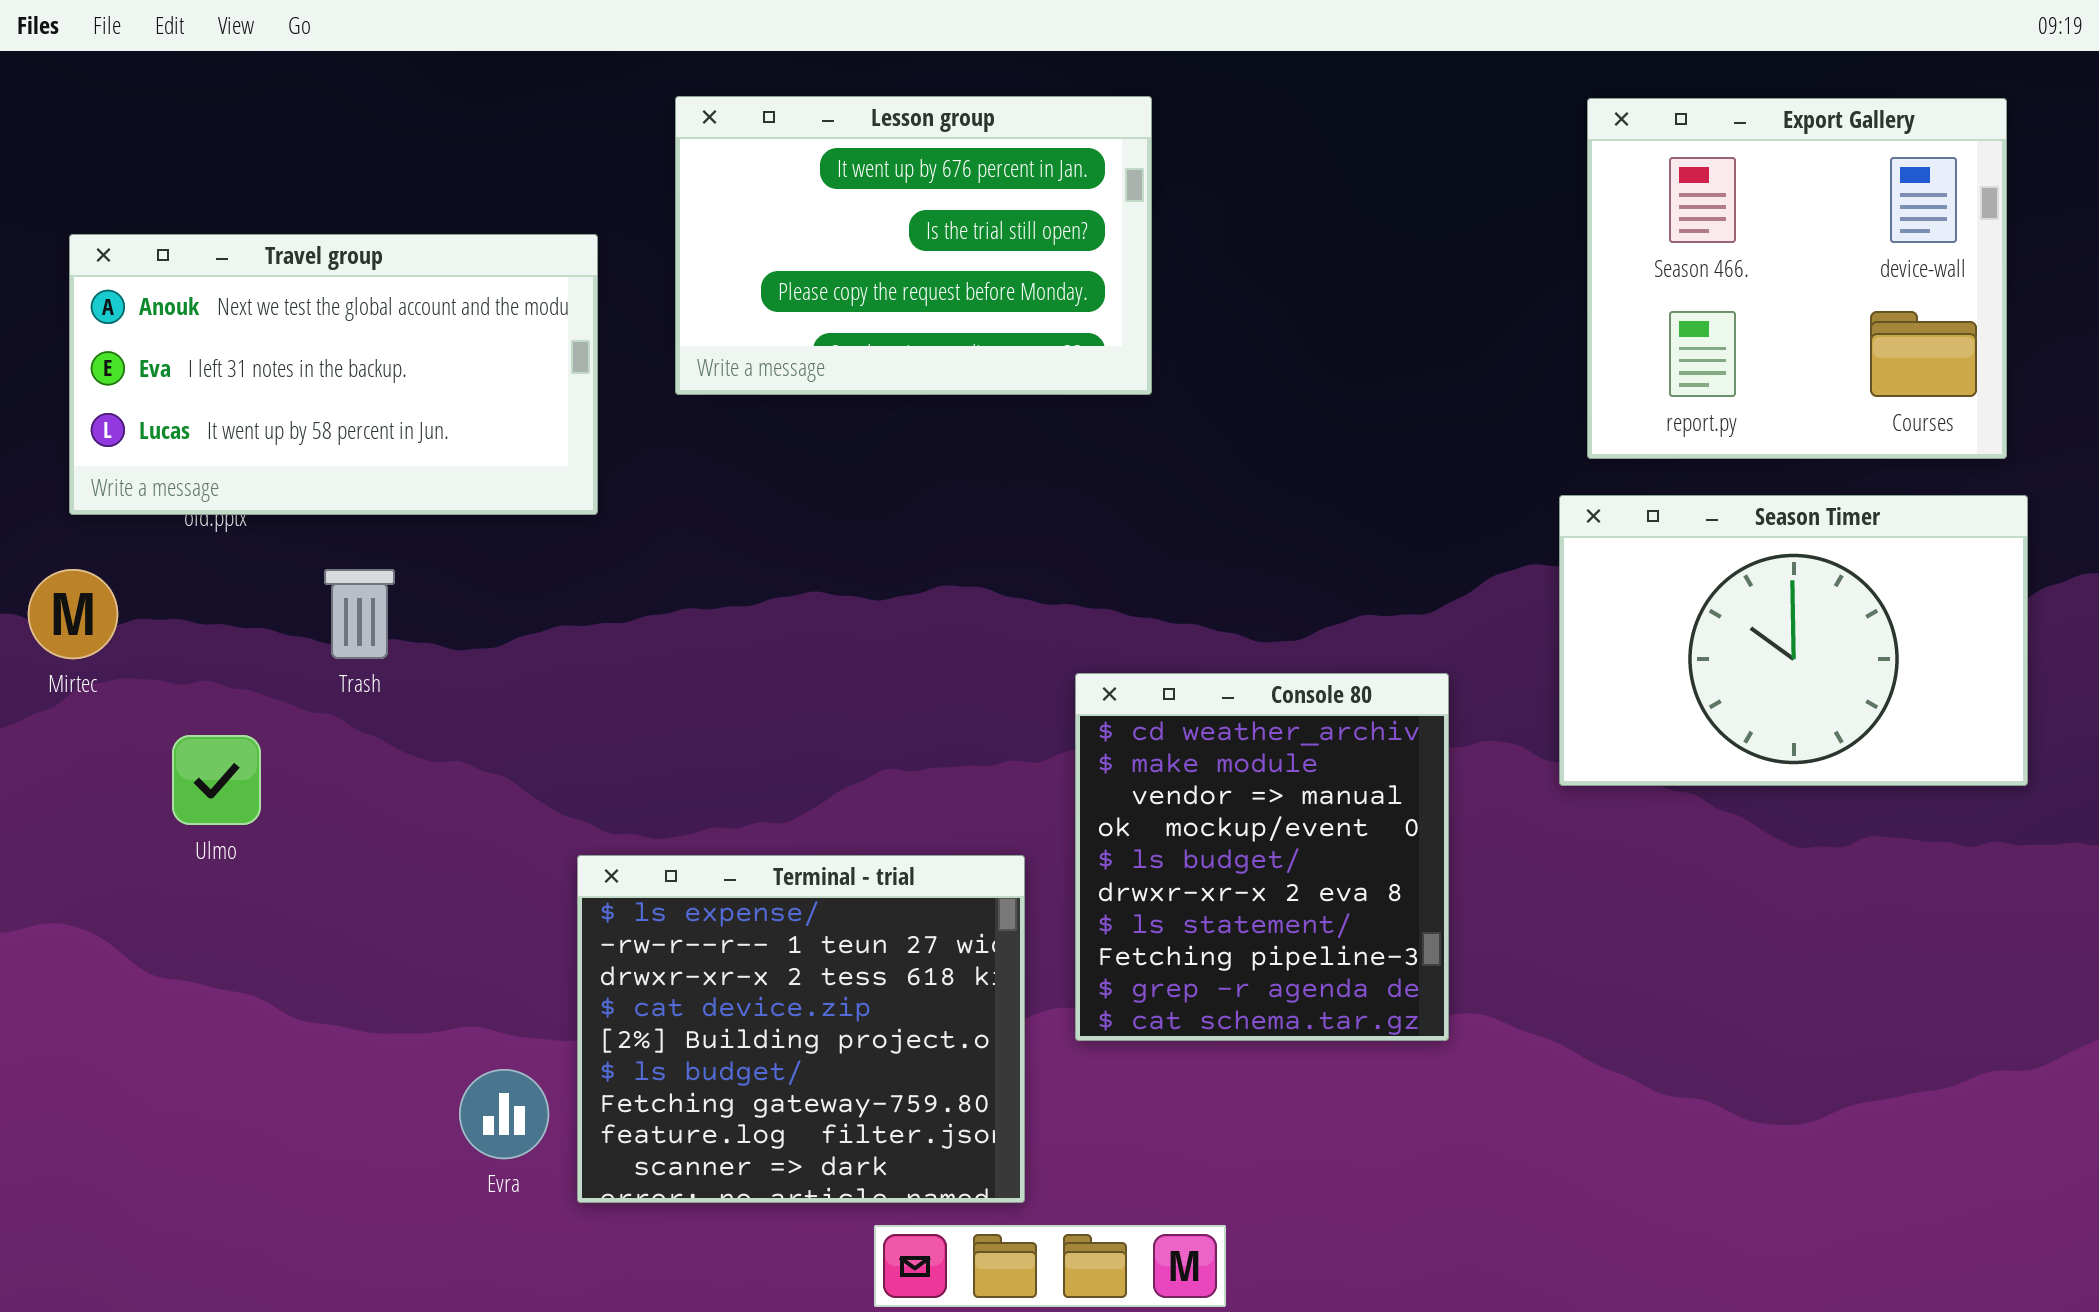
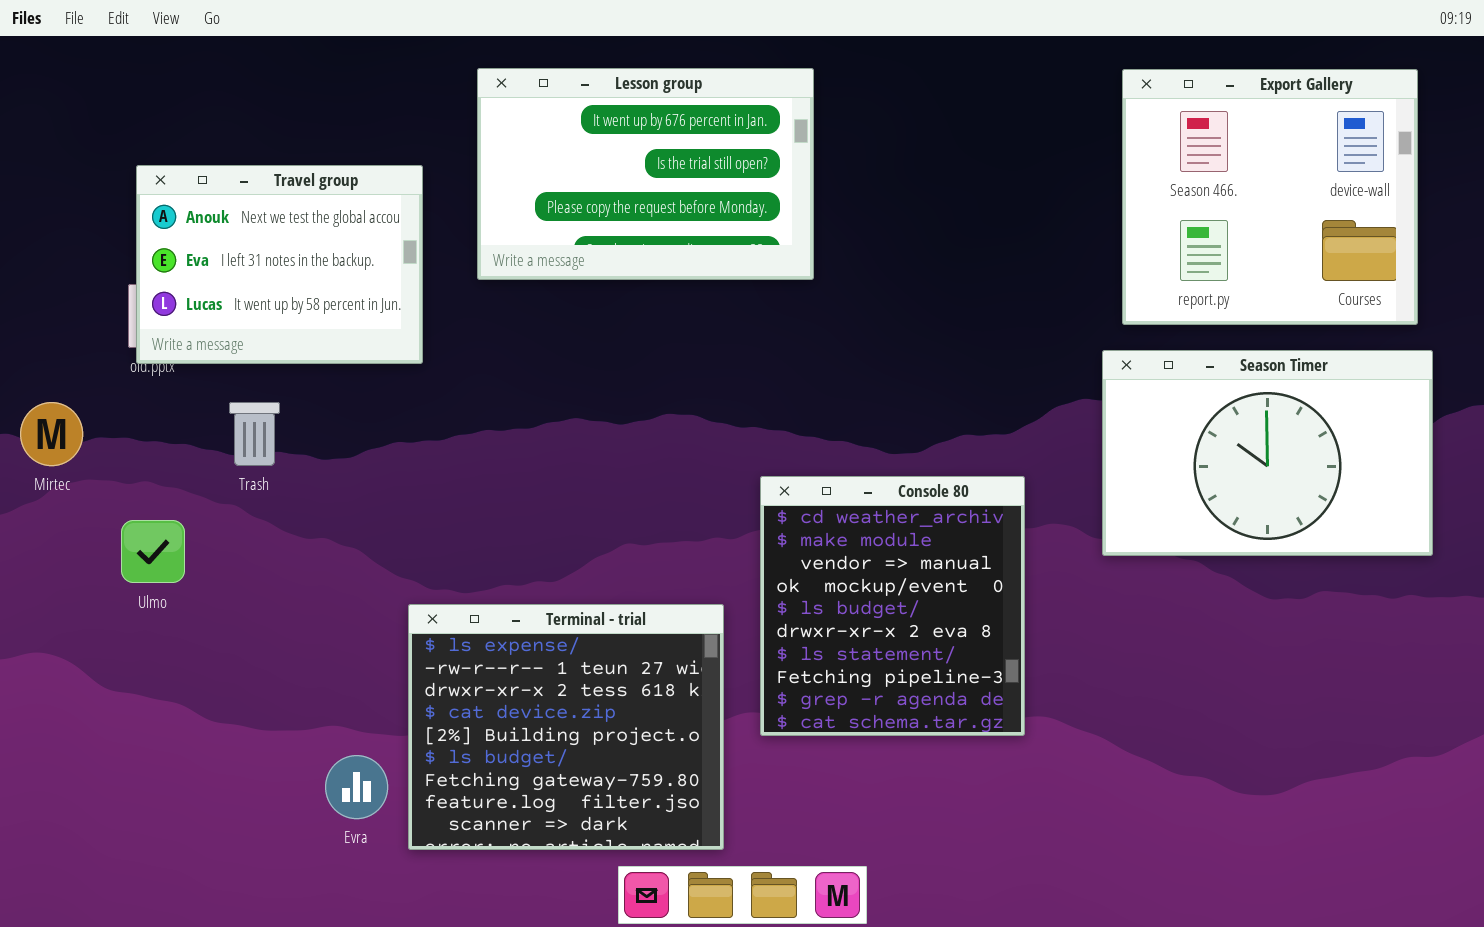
Travel group: [69,234,598,515] -> [136,165,423,364], resized

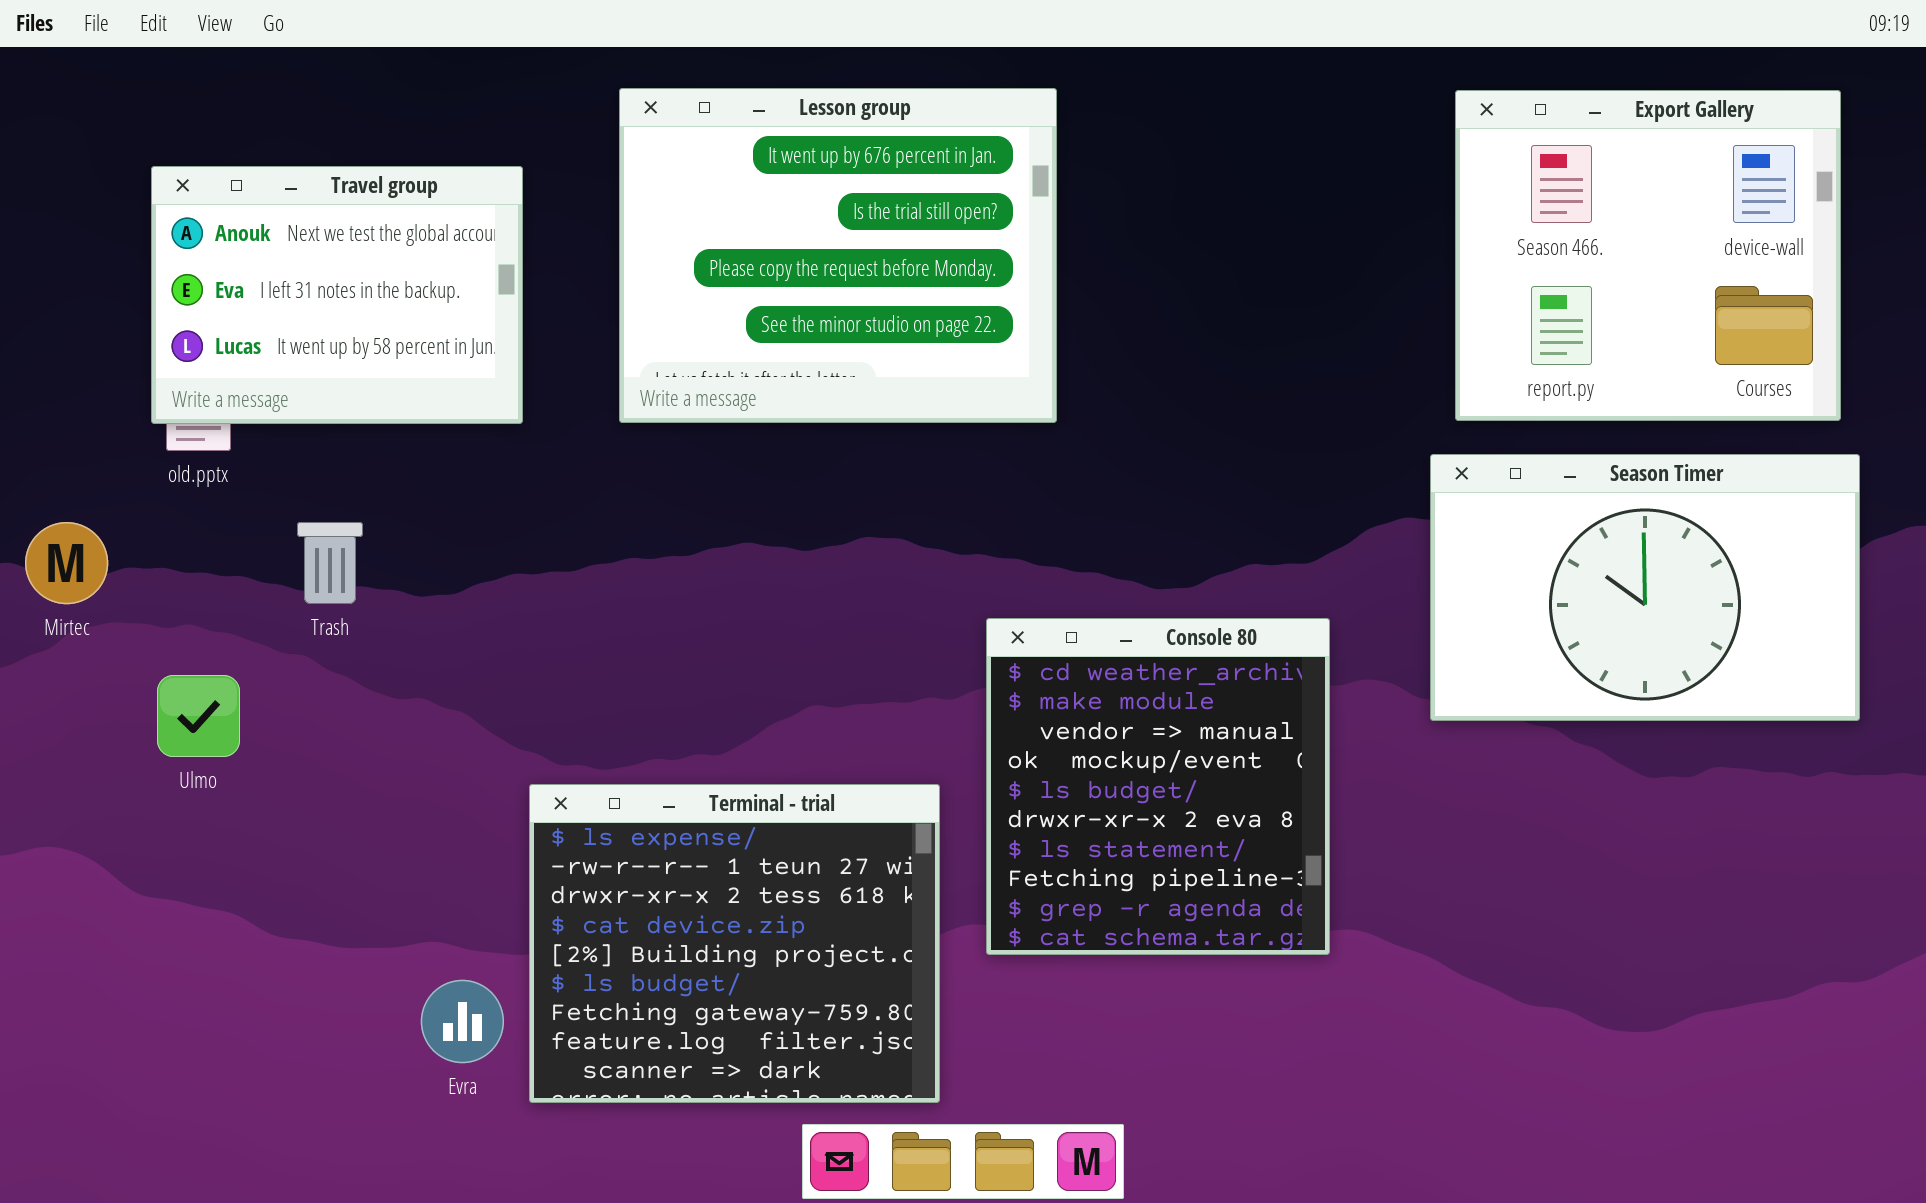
Lesson group: [477,68,814,280] -> [619,88,1057,423], resized
Travel group: [136,165,423,364] -> [151,166,523,424], moved

